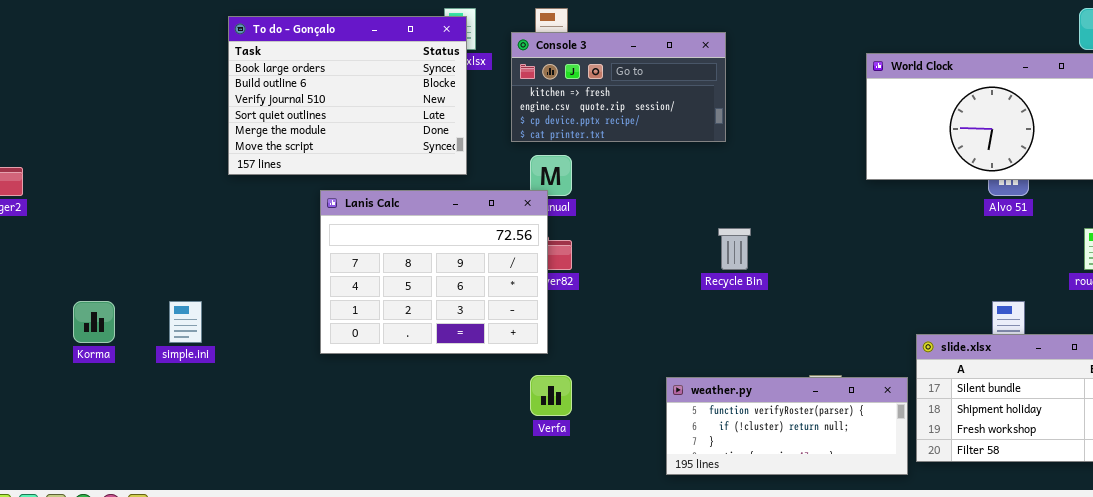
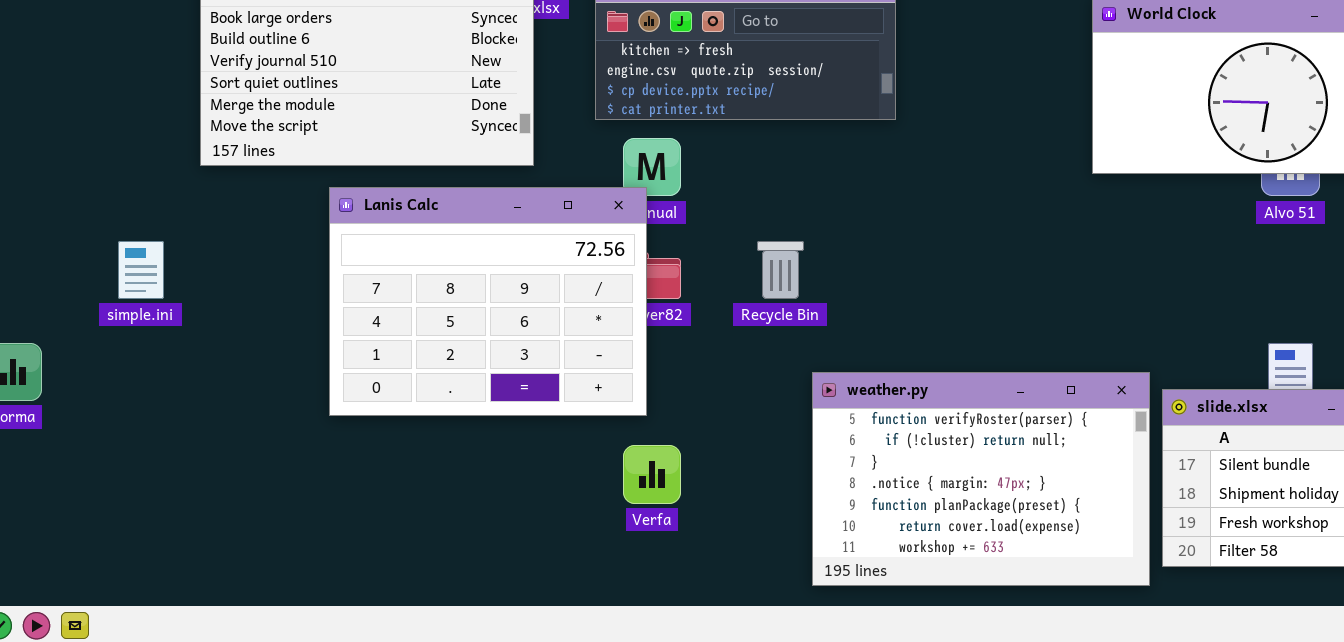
Recycle Bin: [718,228,751,270] -> [757,241,804,299], moved
simple.ini: [169,301,202,343] -> [118,241,164,299], moved
weather.py: [666,377,908,475] -> [812,372,1150,586], resized

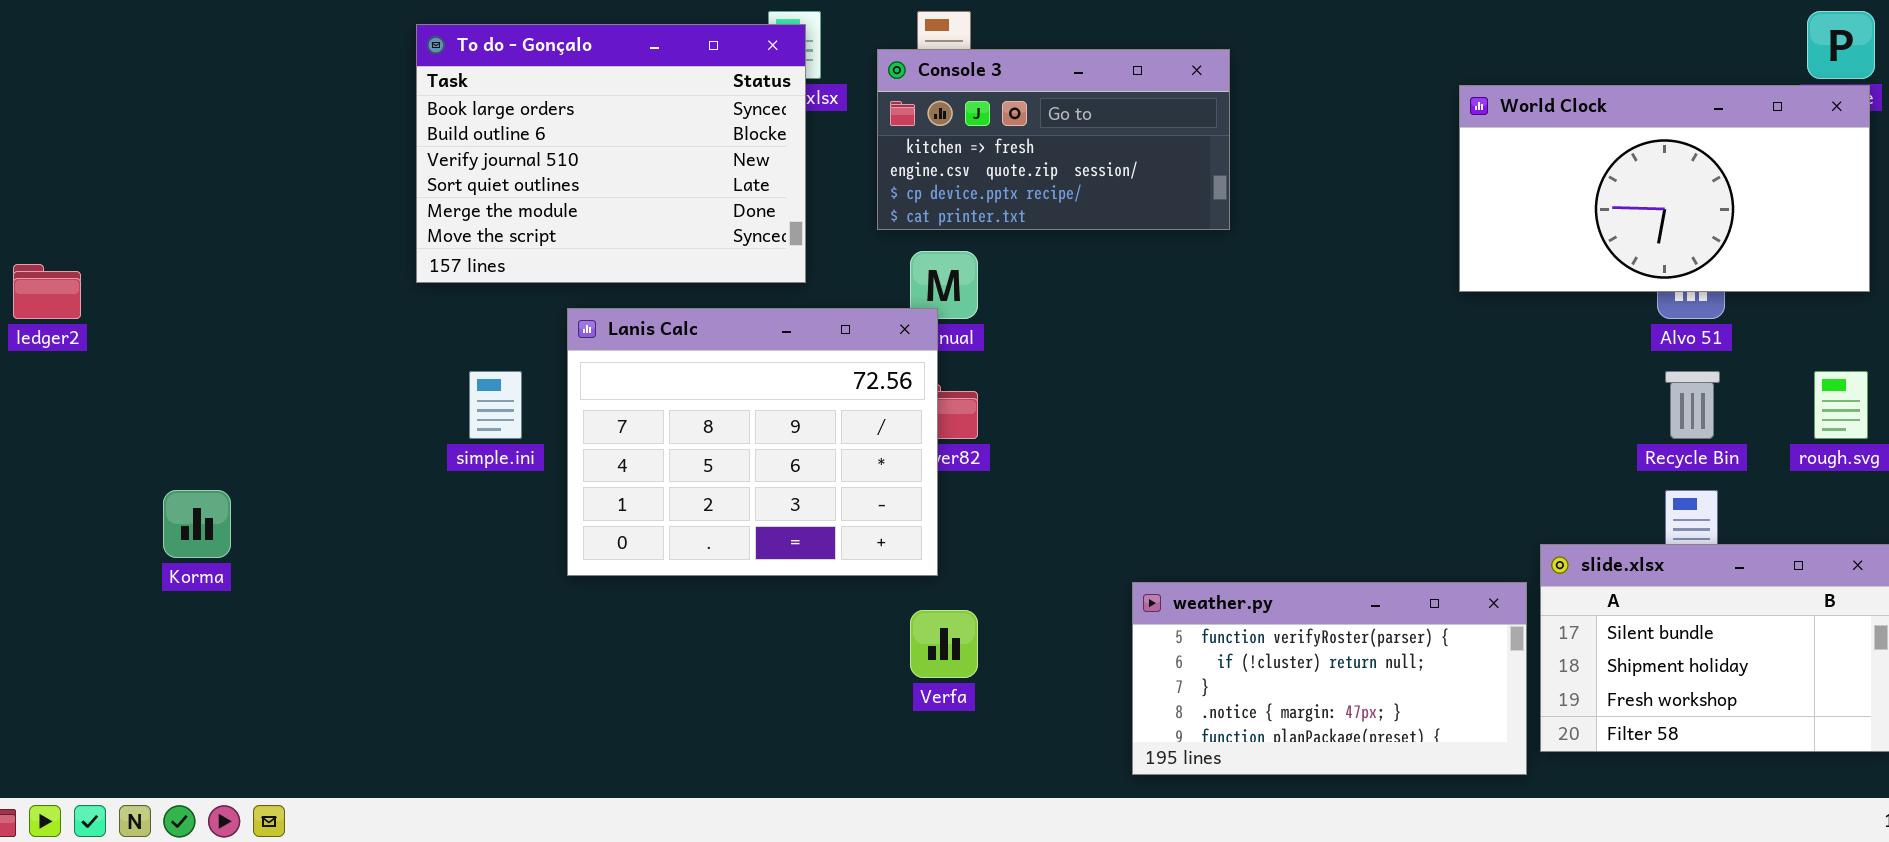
simple.ini: [118,241,164,299] -> [469,371,522,439], moved
Recycle Bin: [757,241,804,299] -> [1665,371,1720,439], moved
weather.py: [812,372,1150,586] -> [1132,582,1527,775], resized

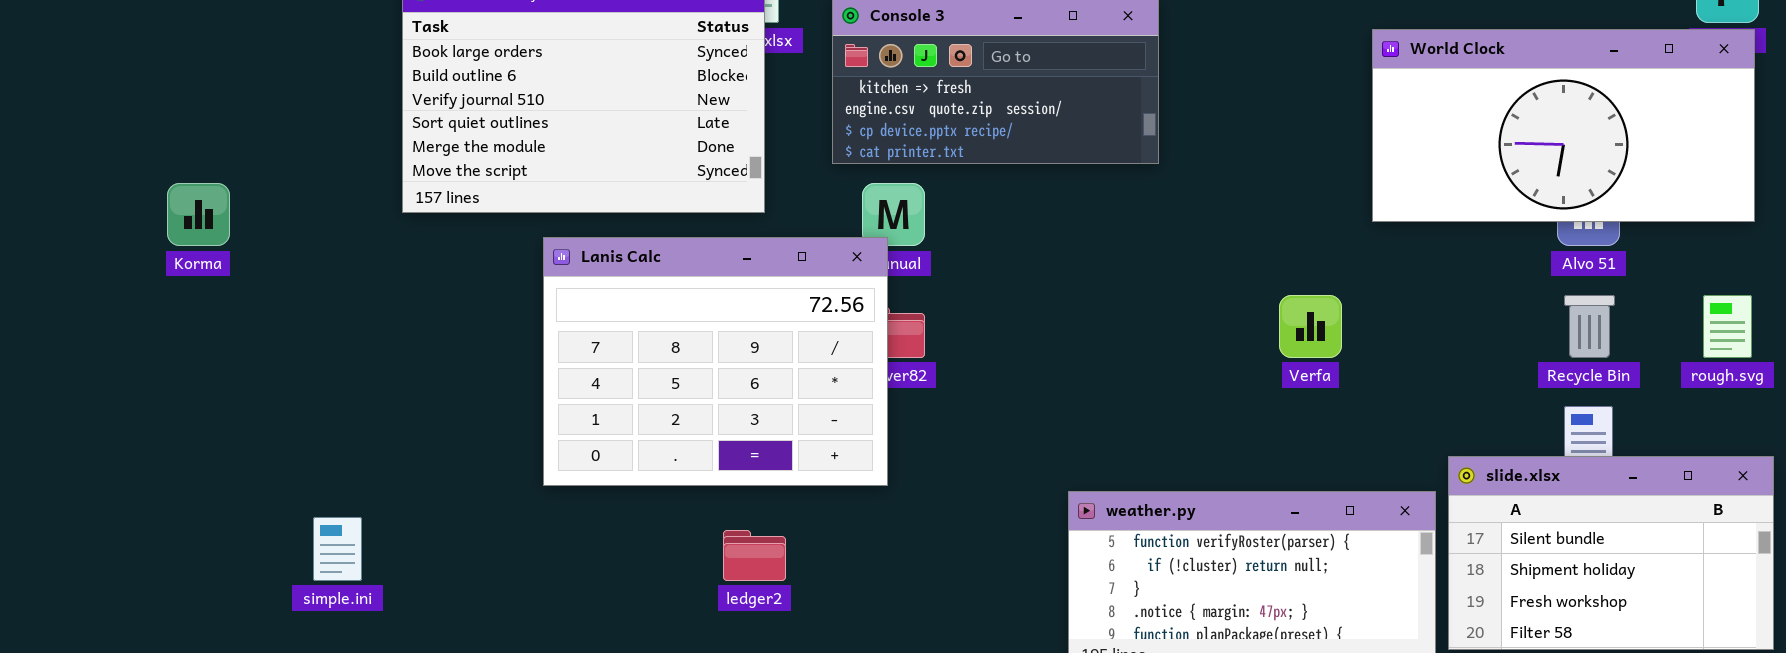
ledger2: [13,264,81,319] -> [723,530,786,581], moved
simple.ini: [469,371,522,439] -> [313,517,362,581], moved
Korma: [163,490,231,558] -> [167,183,230,246], moved
Verfa: [910,610,978,678] -> [1279,295,1342,358], moved

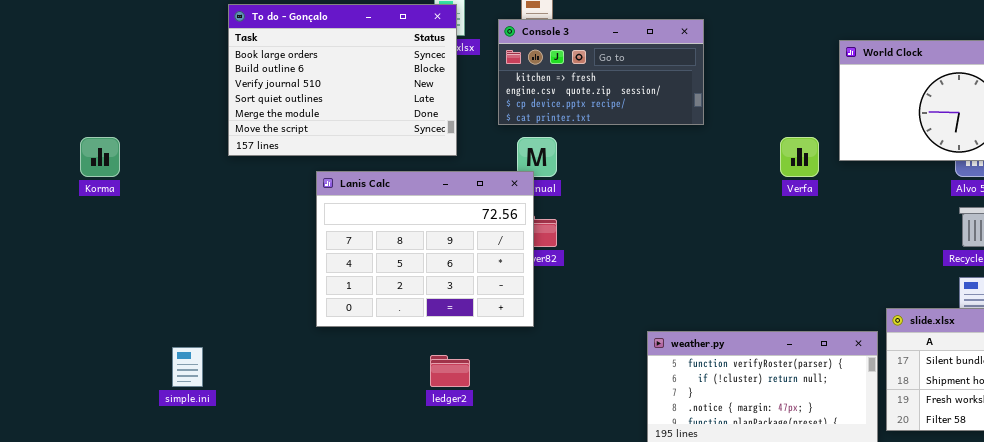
Verfa: [1279,295,1342,358] -> [780,137,819,177], moved

